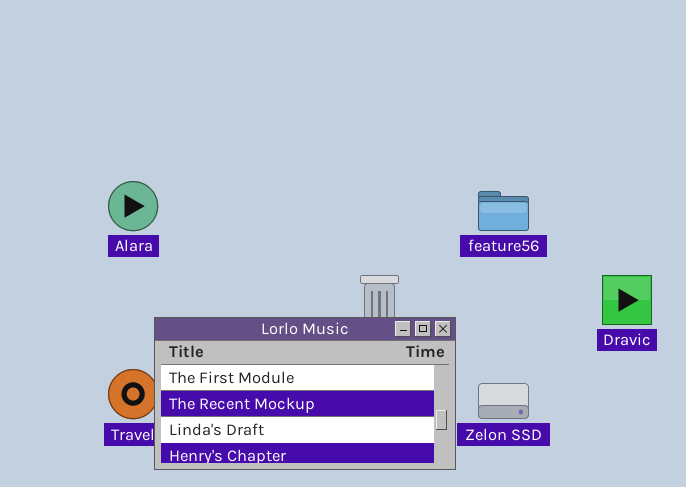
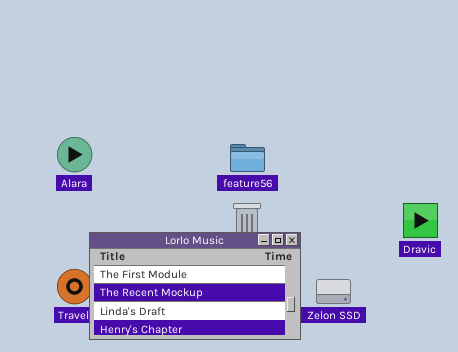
feature56: [478,191,529,231] -> [230,144,265,172], moved

